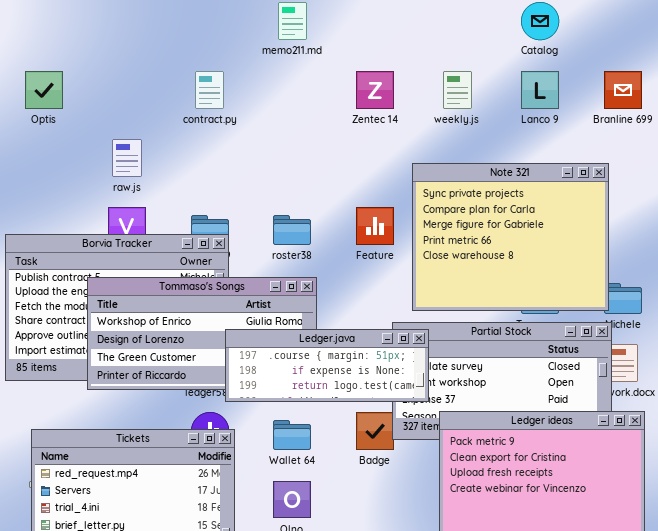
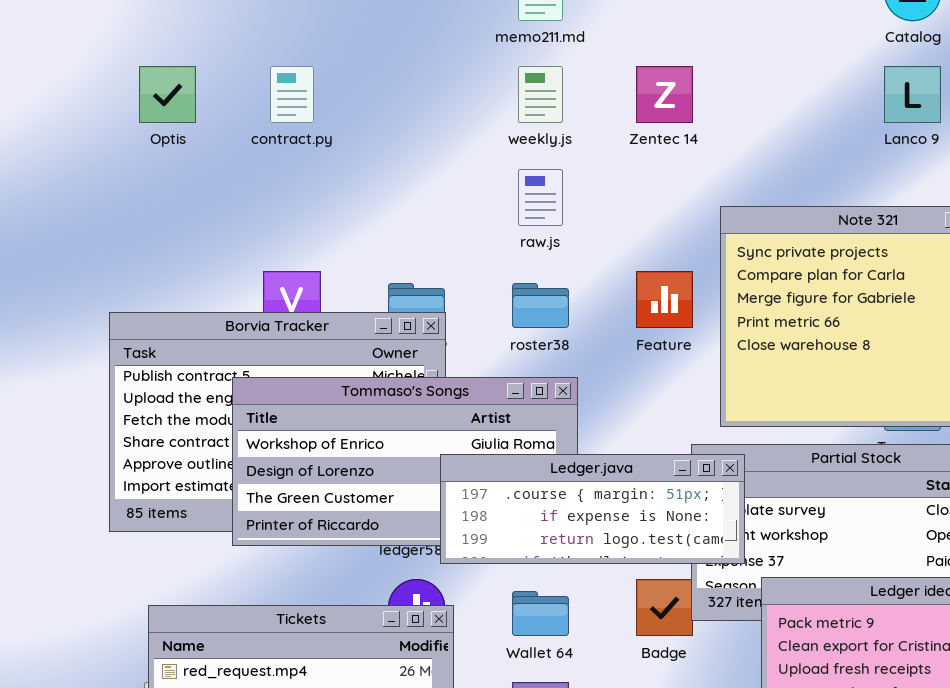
contract.py: [195,71,224,109] -> [270,66,314,123], moved
weekly.js: [443,71,472,109] -> [518,66,563,123], moved
raw.js: [112,139,142,177] -> [518,169,563,226], moved

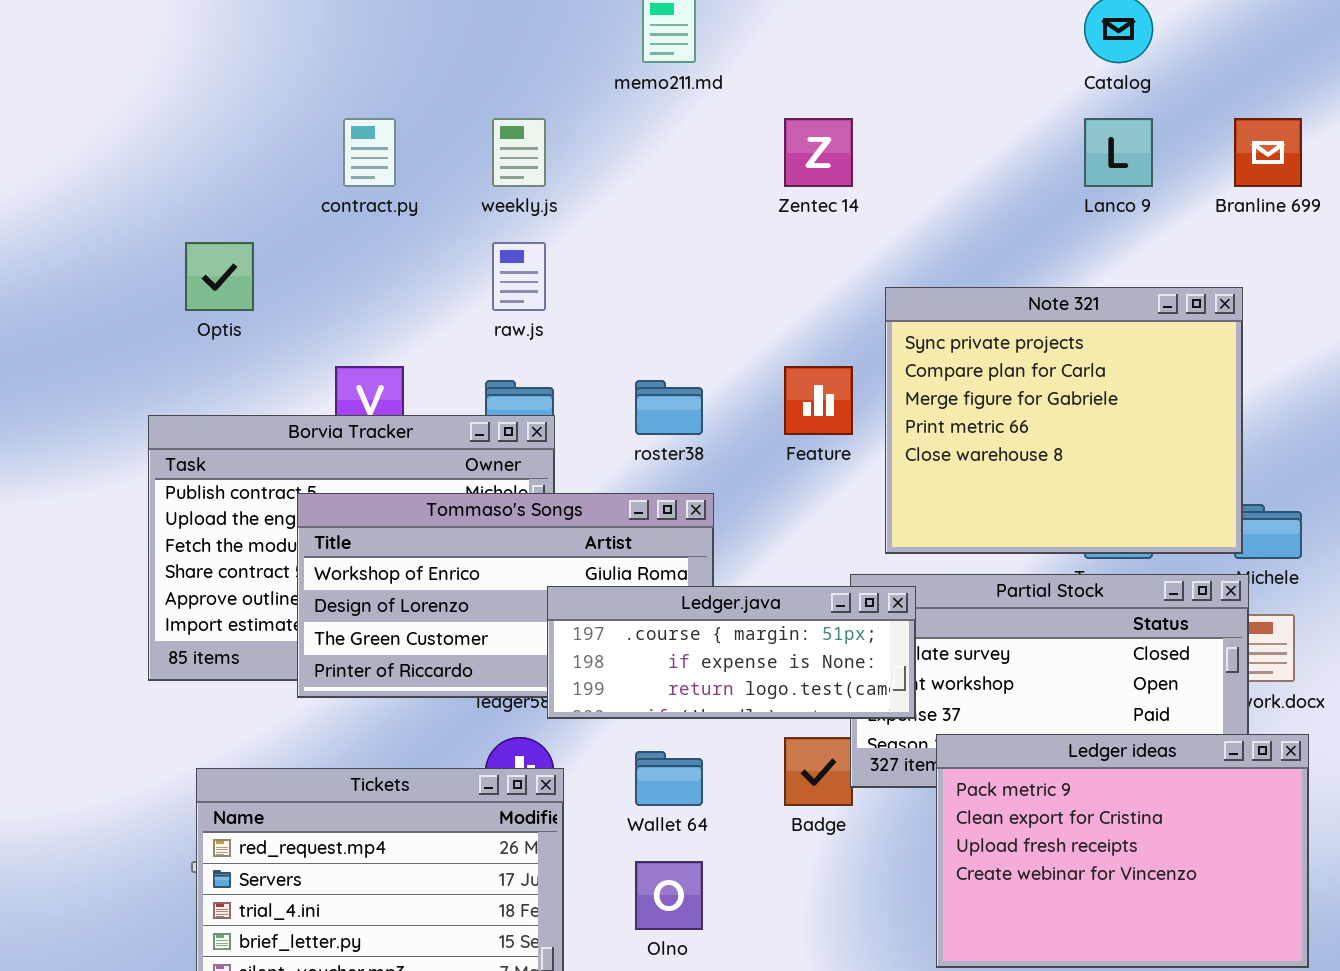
Optis: [139,66,196,123] -> [185,242,254,311], moved
weekly.js: [518,66,563,123] -> [492,118,546,187], moved
raw.js: [518,169,563,226] -> [492,242,546,311], moved

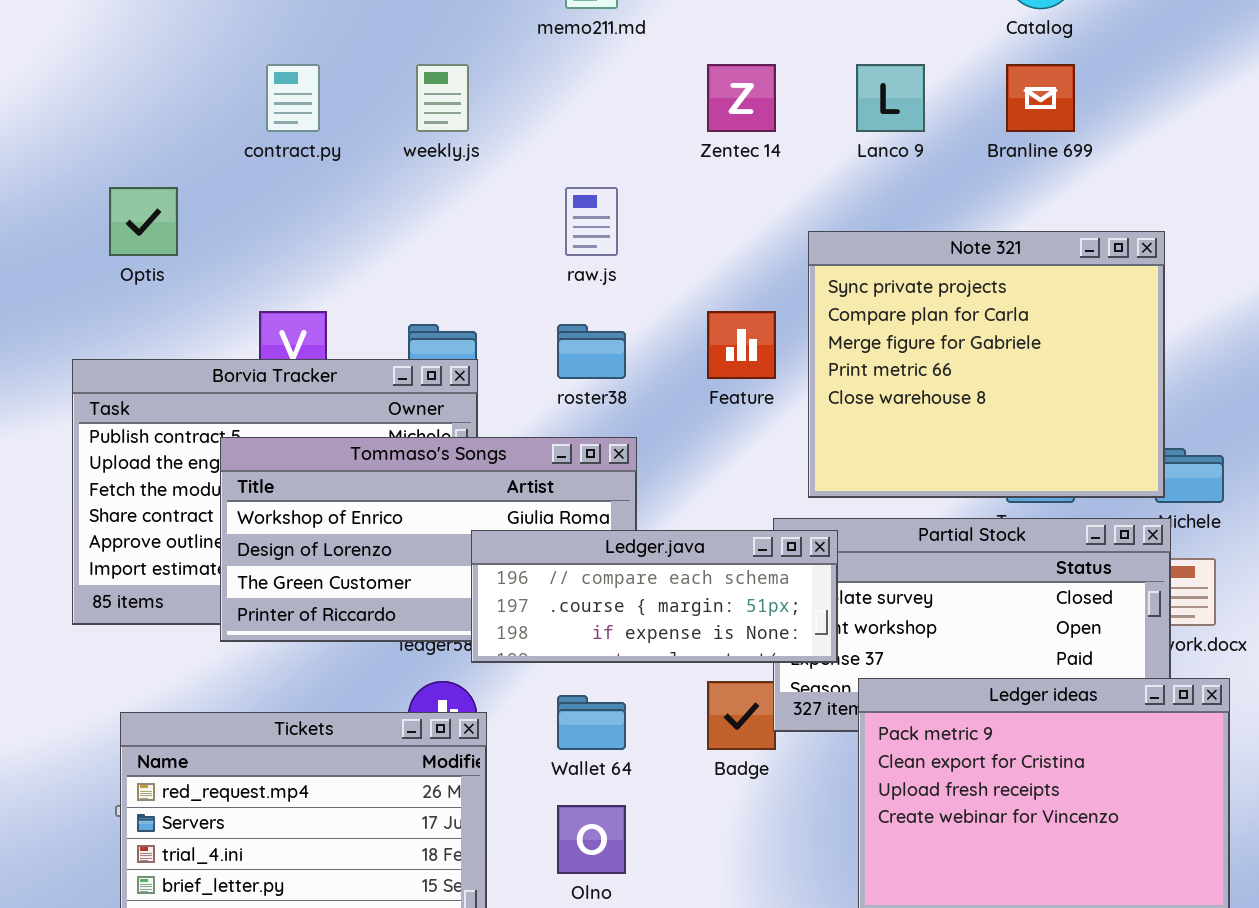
Lanco 9: [1084,118,1153,187] -> [856,64,925,132], moved
Branline 699: [1234,118,1302,187] -> [1006,64,1075,132], moved
raw.js: [492,242,546,311] -> [565,187,618,256], moved
Ledger.java: [547,586,916,719] -> [471,530,838,663], scrolled up 1 row

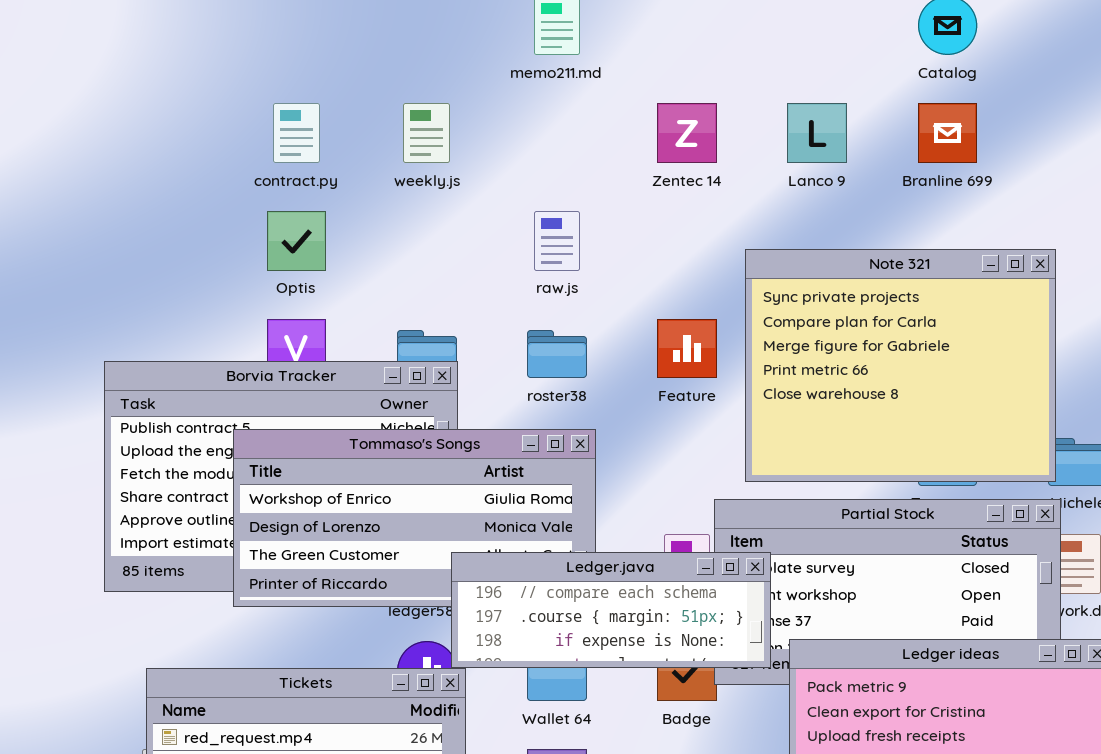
Optis: [109,187,178,256] -> [267,211,326,271], moved
Ledger.java: [471,530,838,663] -> [451,552,771,668], moved

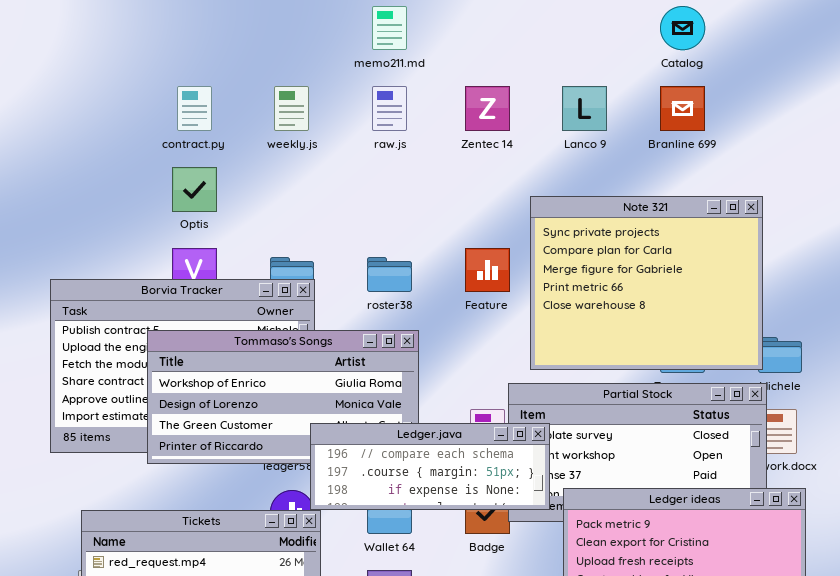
raw.js: [534,211,580,271] -> [372,86,407,131], moved

